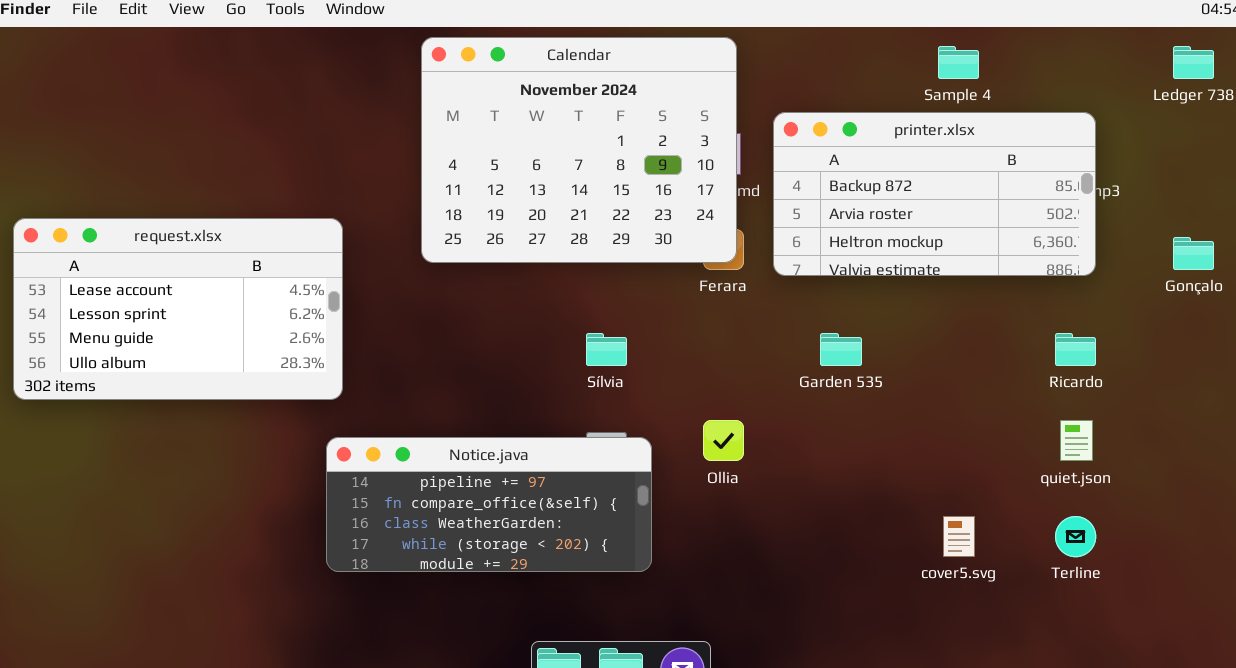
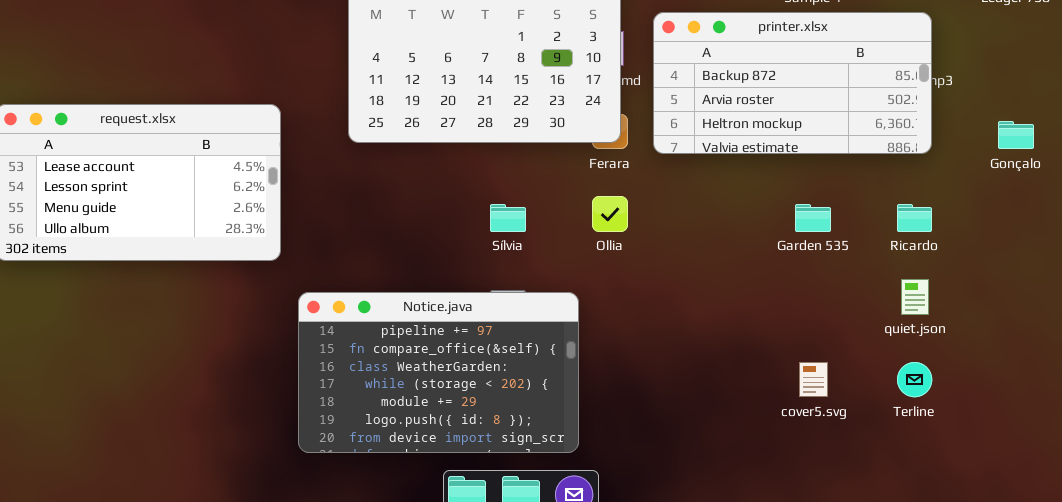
Garden 535: [820,333,862,366] -> [795,204,831,232], moved
Ollia: [703,420,744,461] -> [592,196,628,232], moved
Notice.java: [326,437,652,572] -> [298,292,579,453], moved, resized

